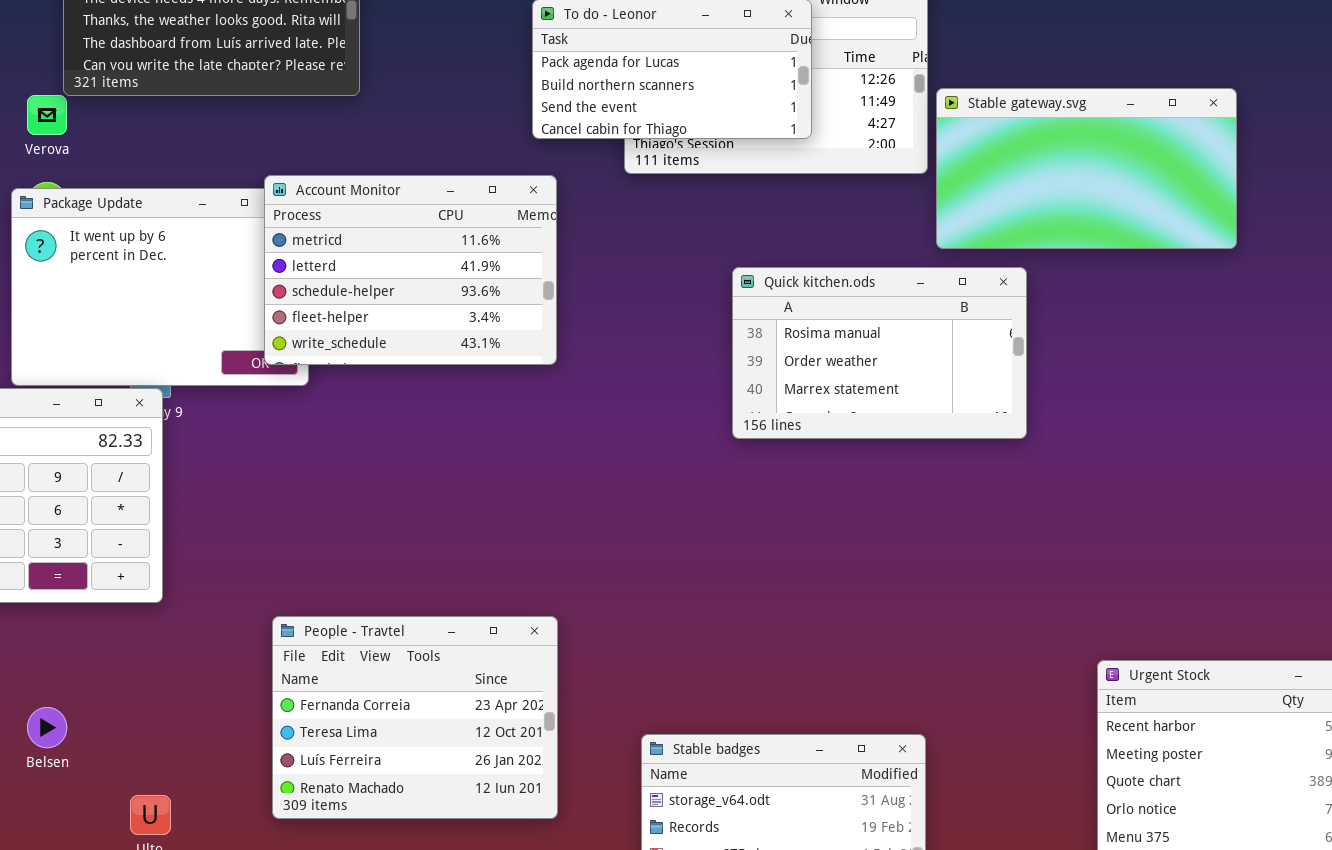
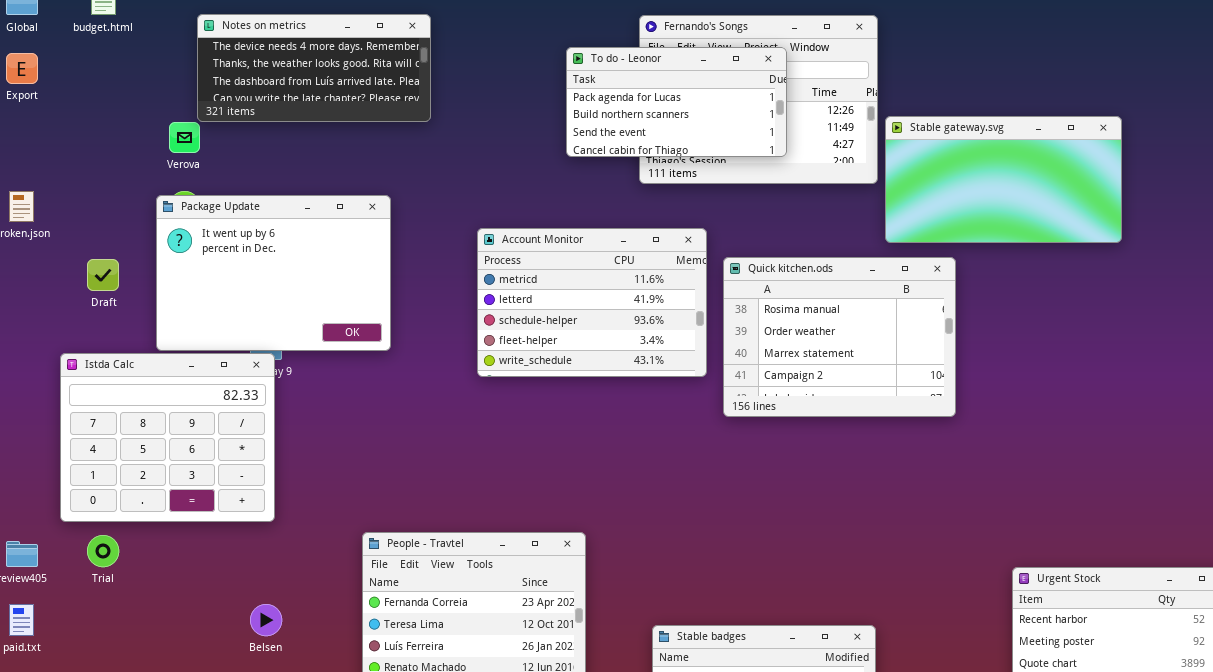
Account Monitor: [264,175,557,365] -> [477,228,707,377], moved
Quick kitchen.ods: [732,267,1027,439] -> [723,257,956,417], resized
Belsen: [27,707,67,748] -> [250,604,282,636], moved

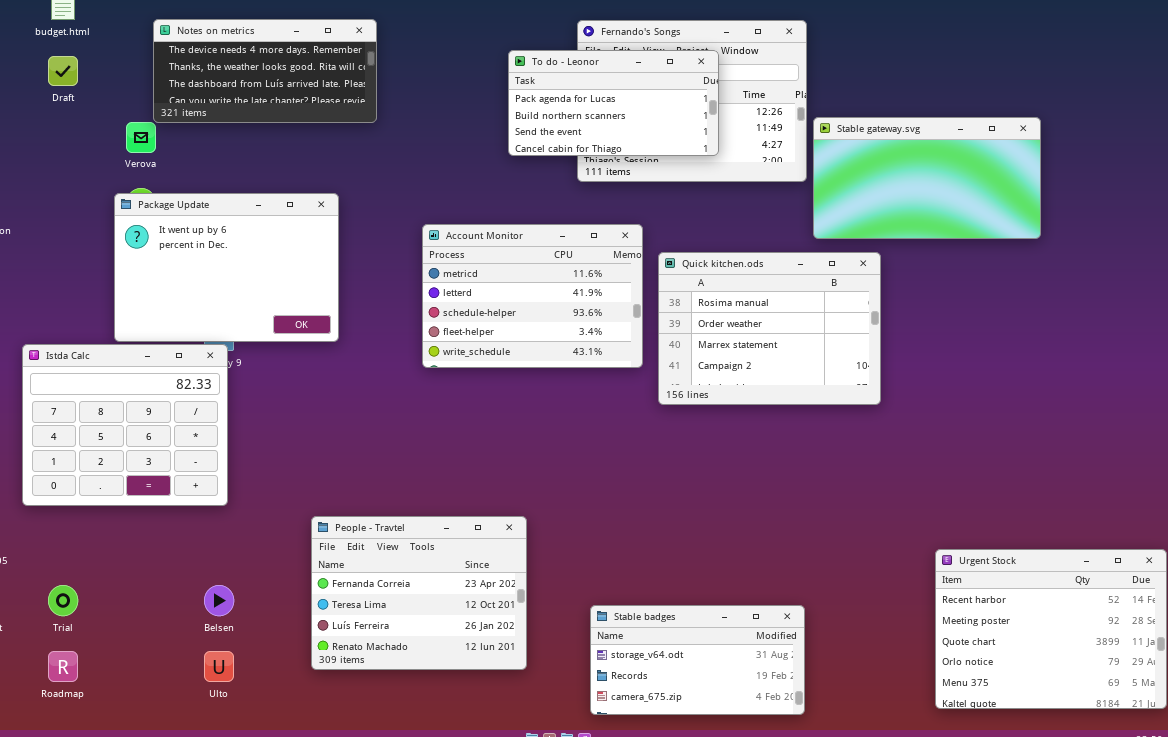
Draft: [87,259,119,291] -> [48,56,78,86], moved
Trial: [87,535,119,567] -> [48,585,78,616], moved

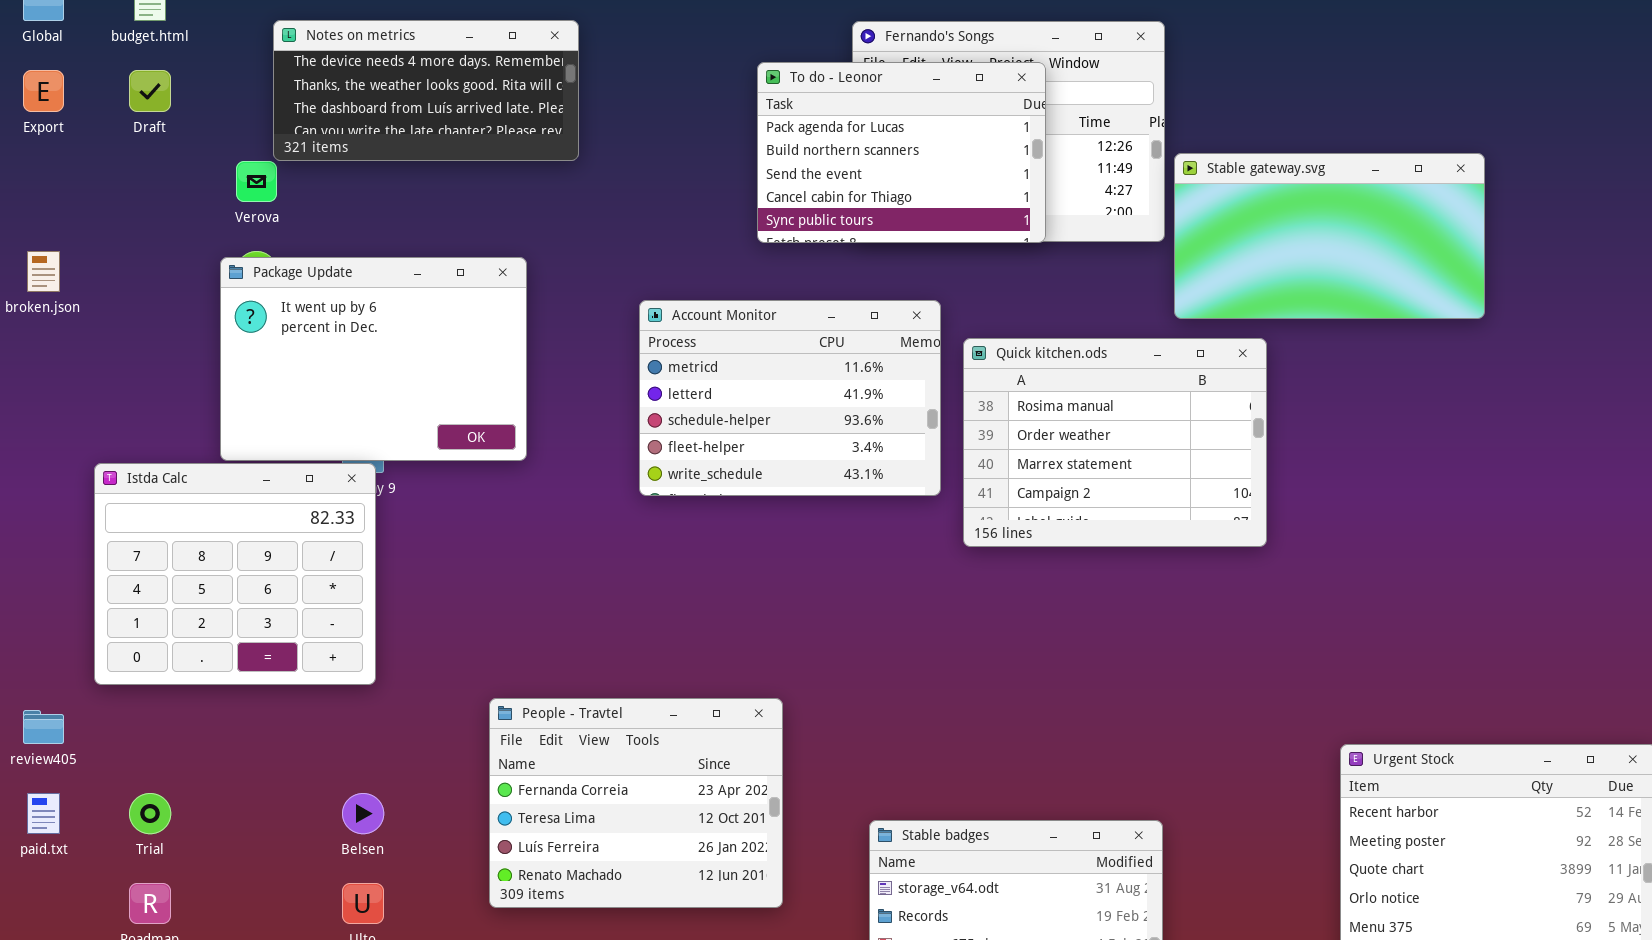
To do - Leonor: [508,50,719,156] -> [757,62,1046,243], resized

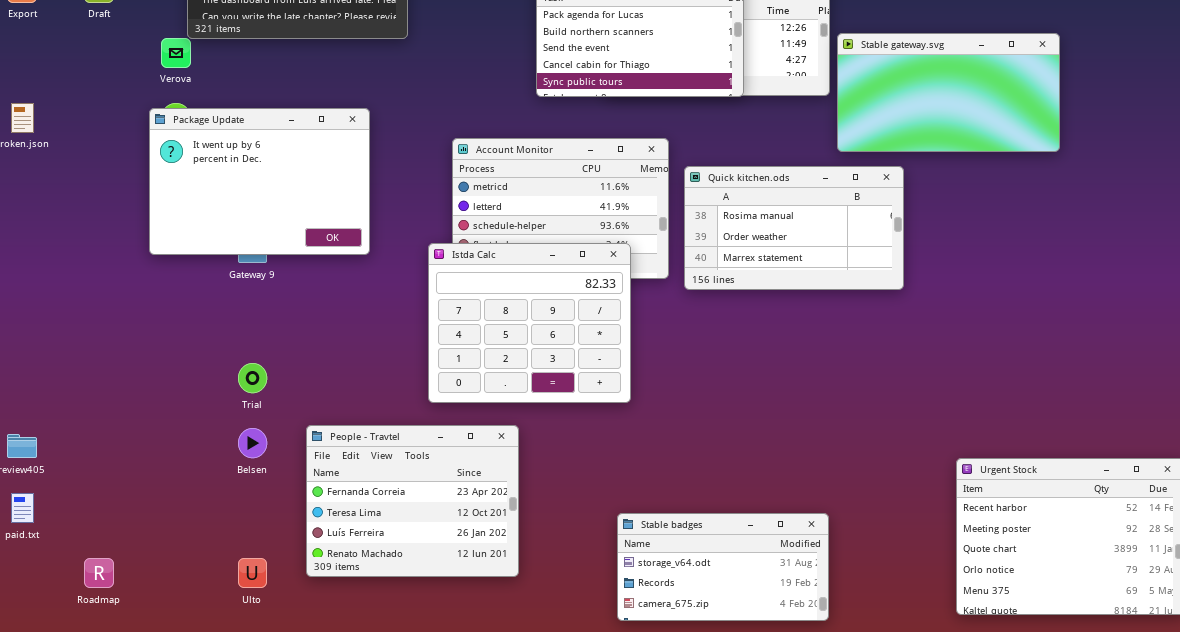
Quick kitchen.ods: [963,338,1267,547] -> [684,166,904,290], resized
Istda Calc: [94,463,376,685] -> [428,243,631,403], moved
People - Travtel: [489,698,783,908] -> [306,425,519,577], moved
Trial: [129,793,171,834] -> [238,363,267,393], moved
Belsen: [342,793,384,834] -> [238,428,267,458], moved

